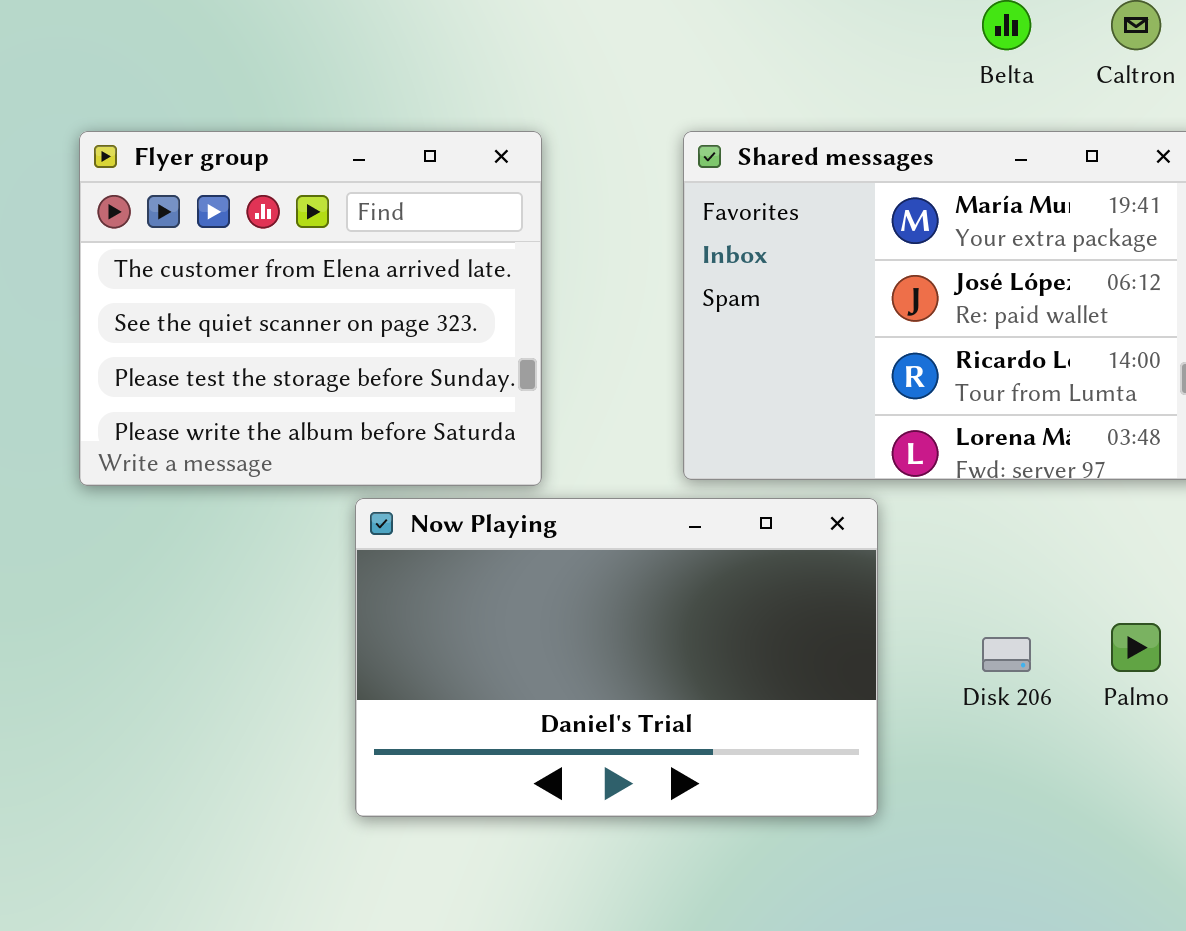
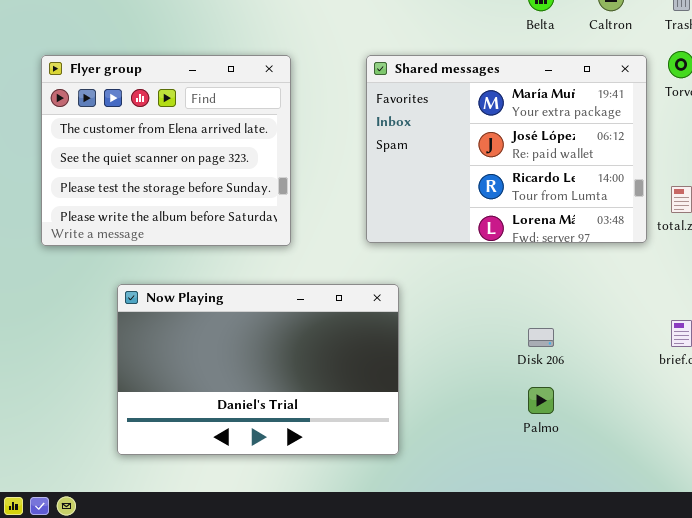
Now Playing: [355,498,878,817] -> [117,284,399,455], moved
Palmo: [1111,623,1161,672] -> [528,387,554,414], moved

